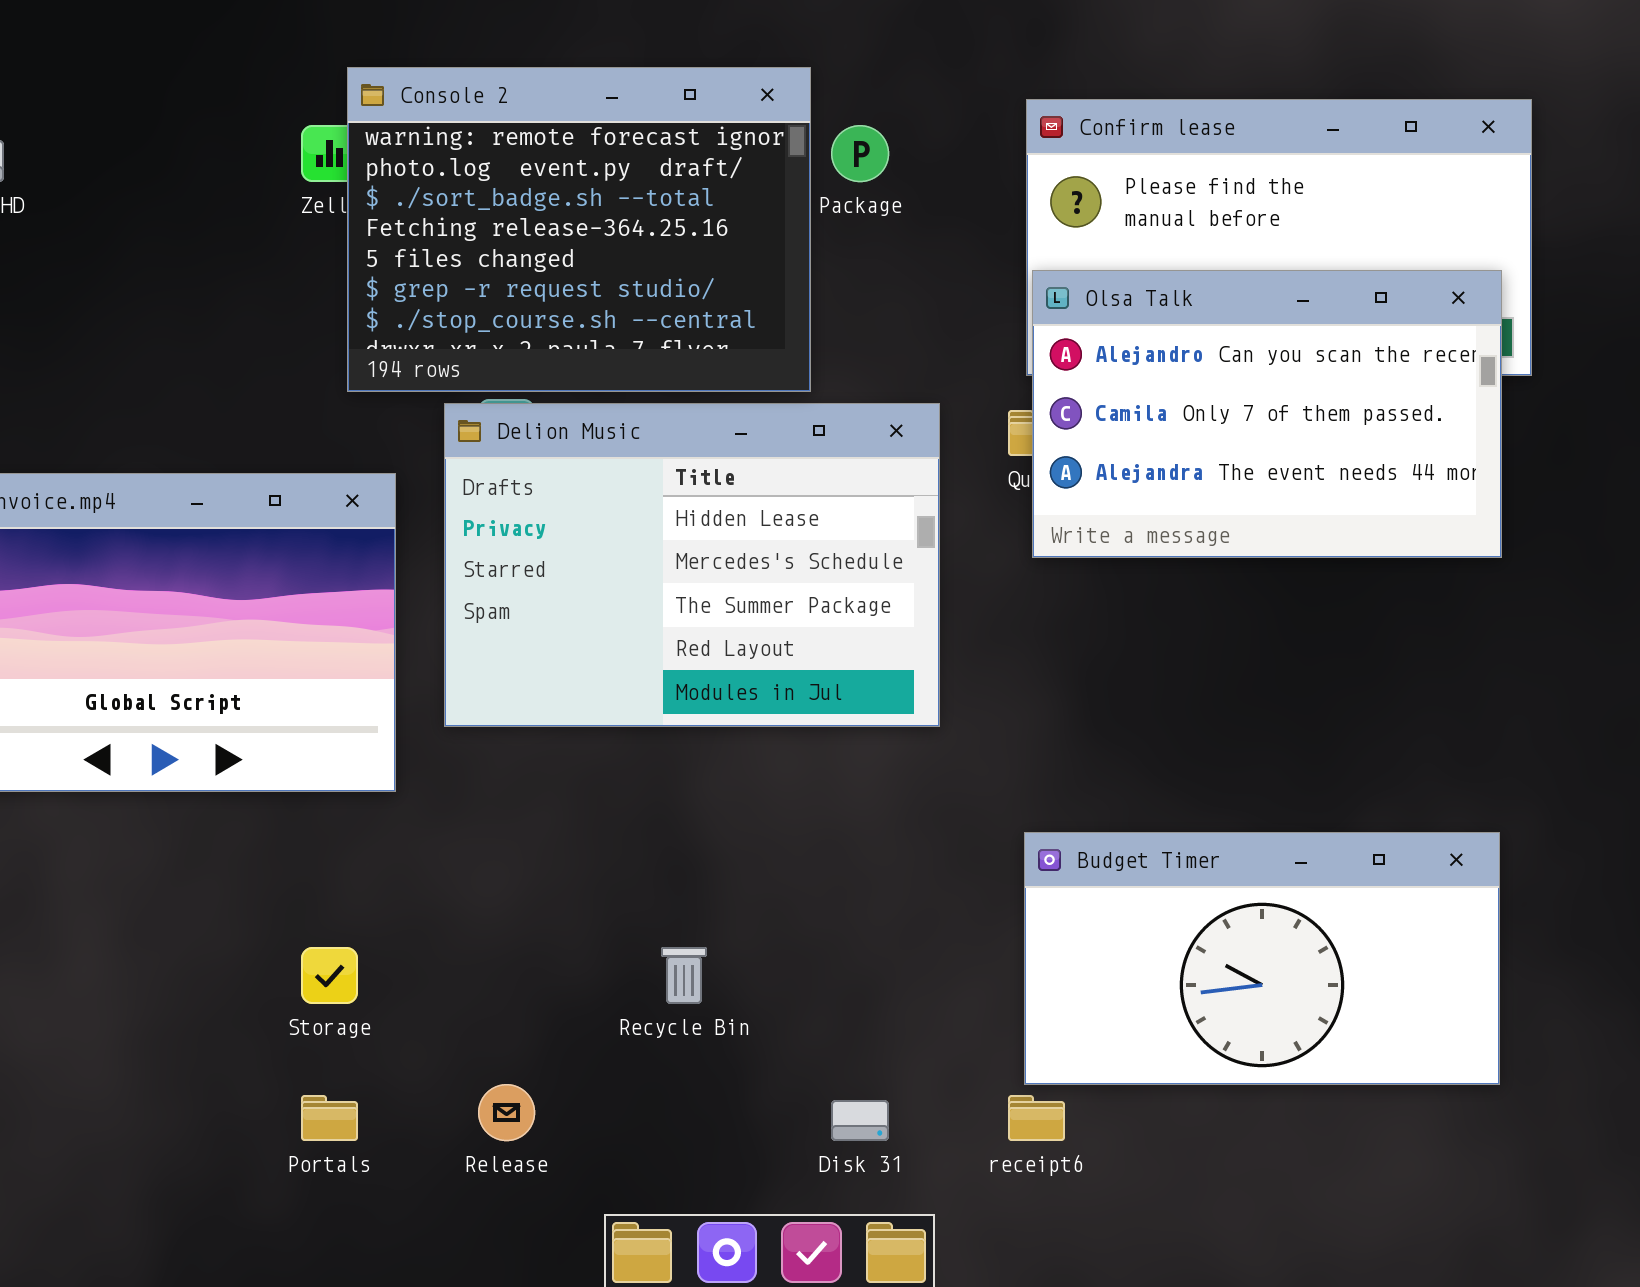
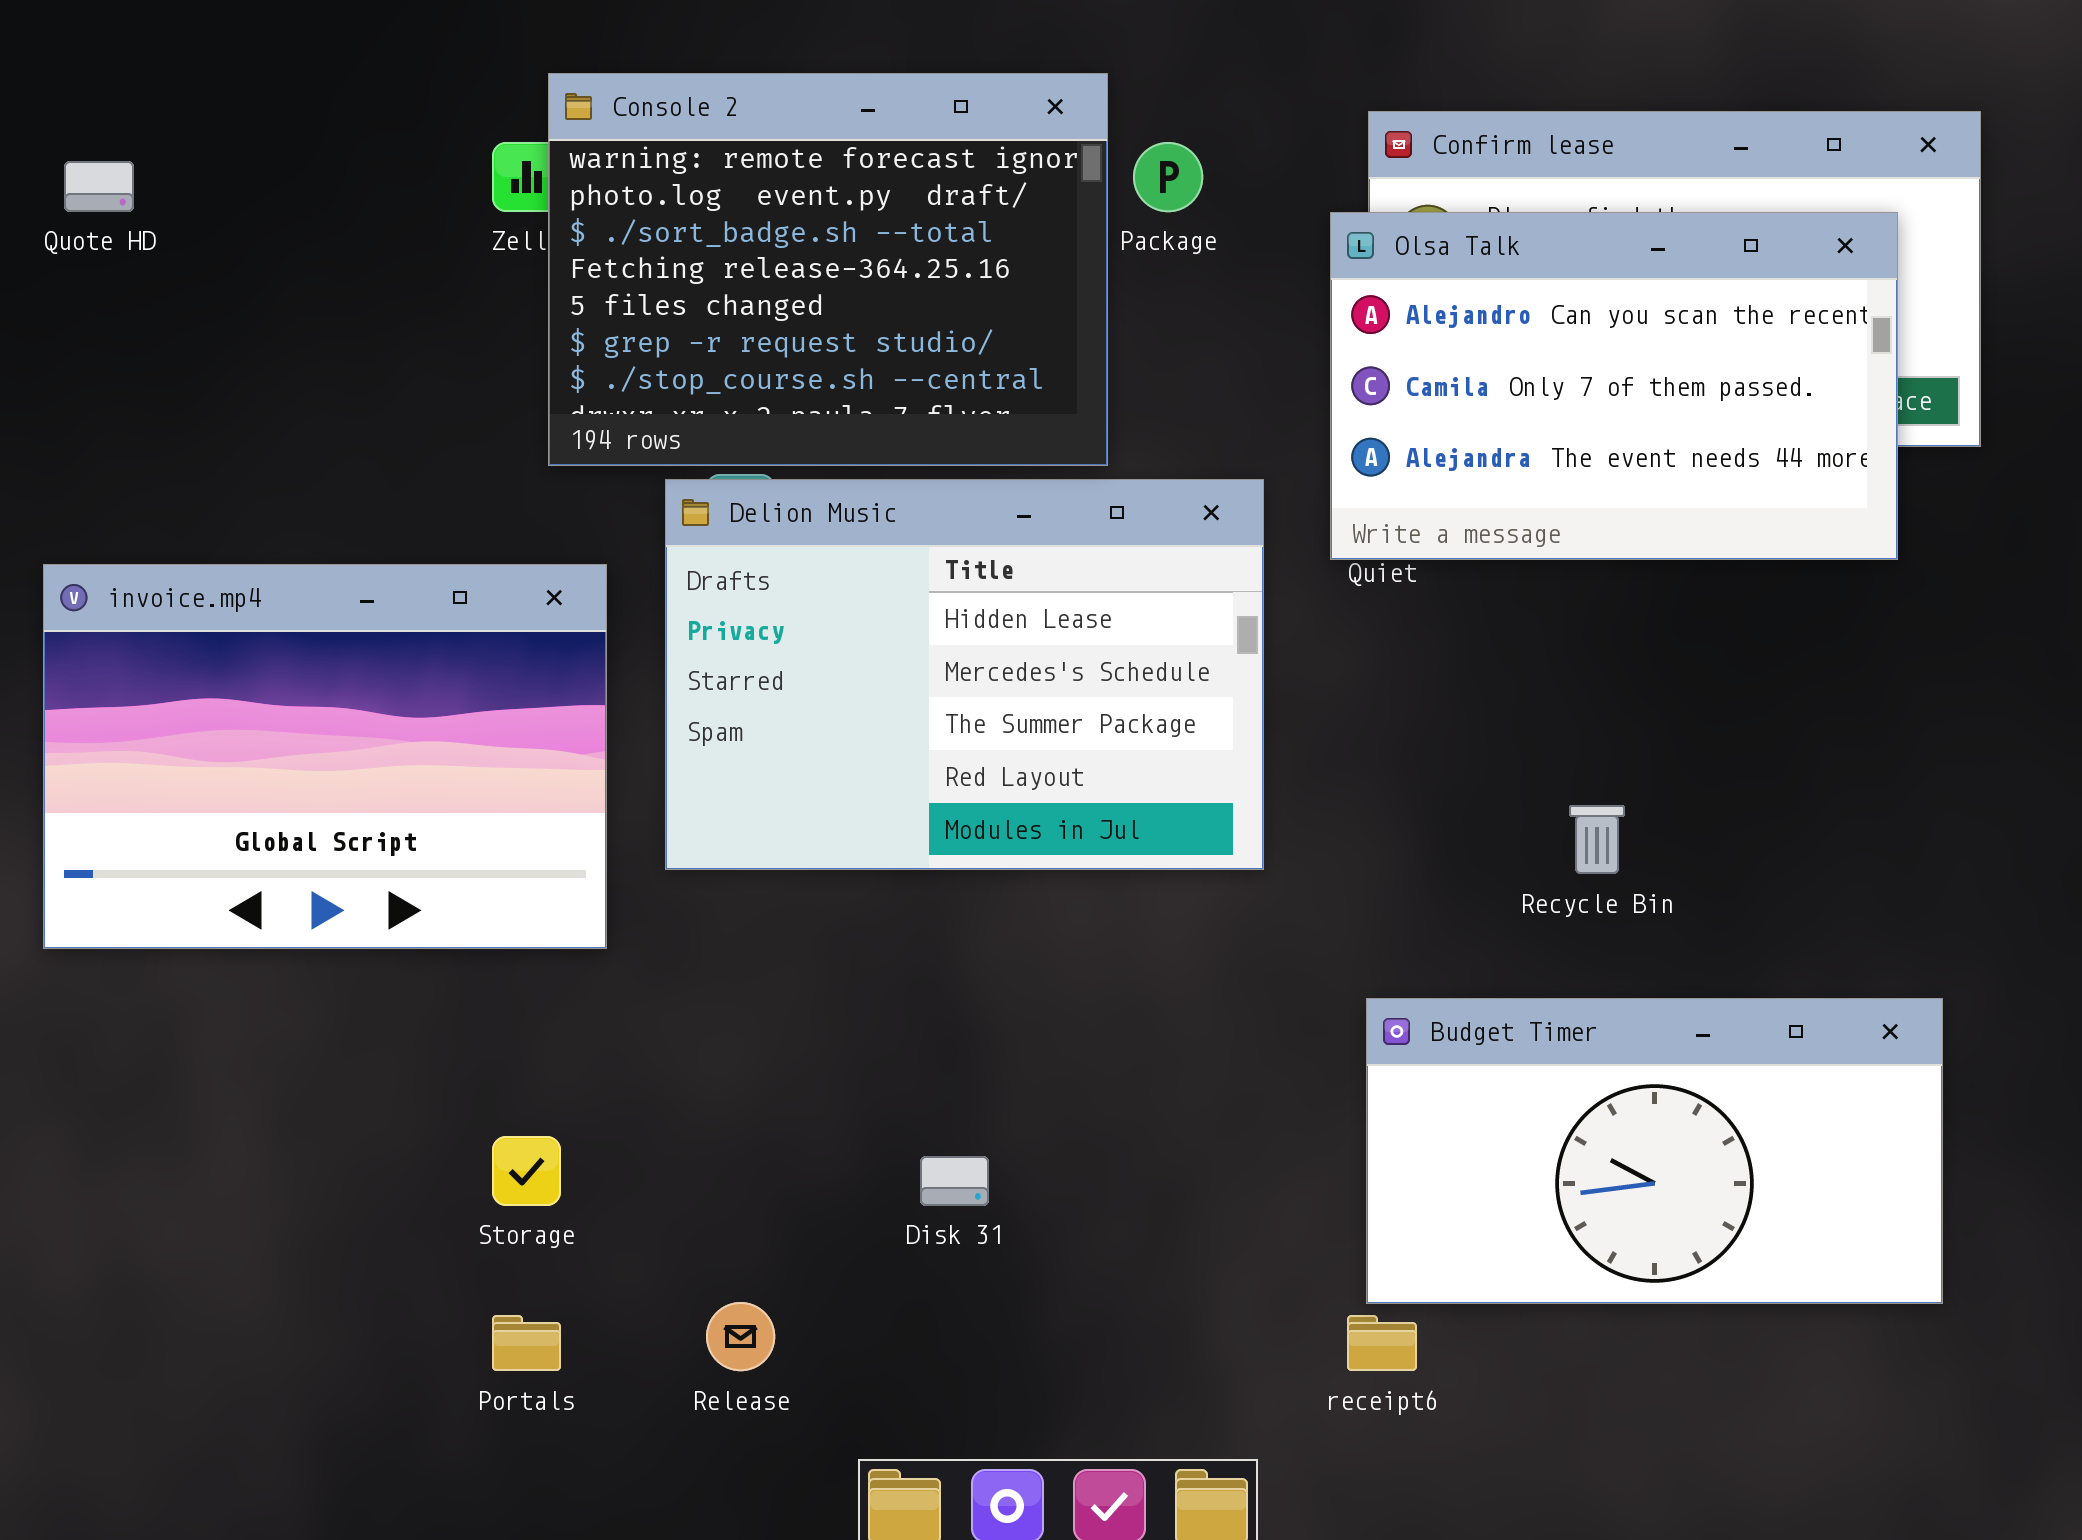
Olsa Talk: [1032,270,1502,558] -> [1330,212,1898,560], moved
Recycle Bin: [661,947,707,1004] -> [1569,805,1625,874], moved
Disk 31: [831,1100,889,1141] -> [920,1156,989,1206], moved

